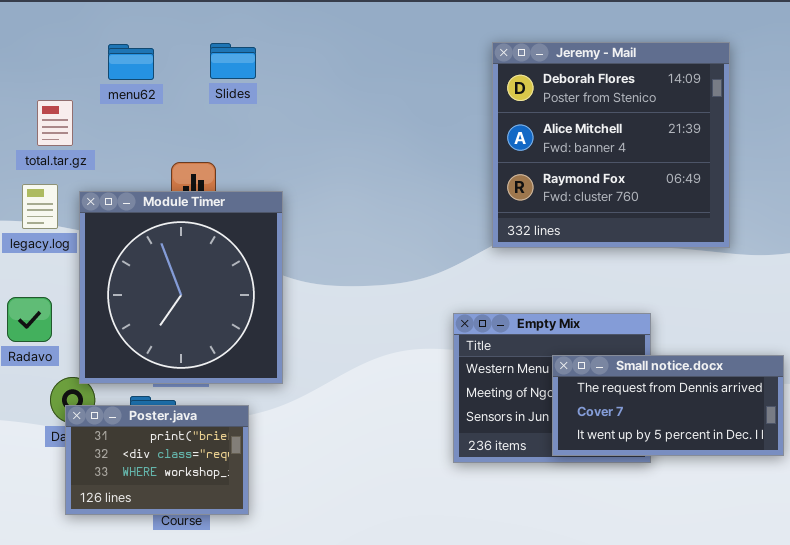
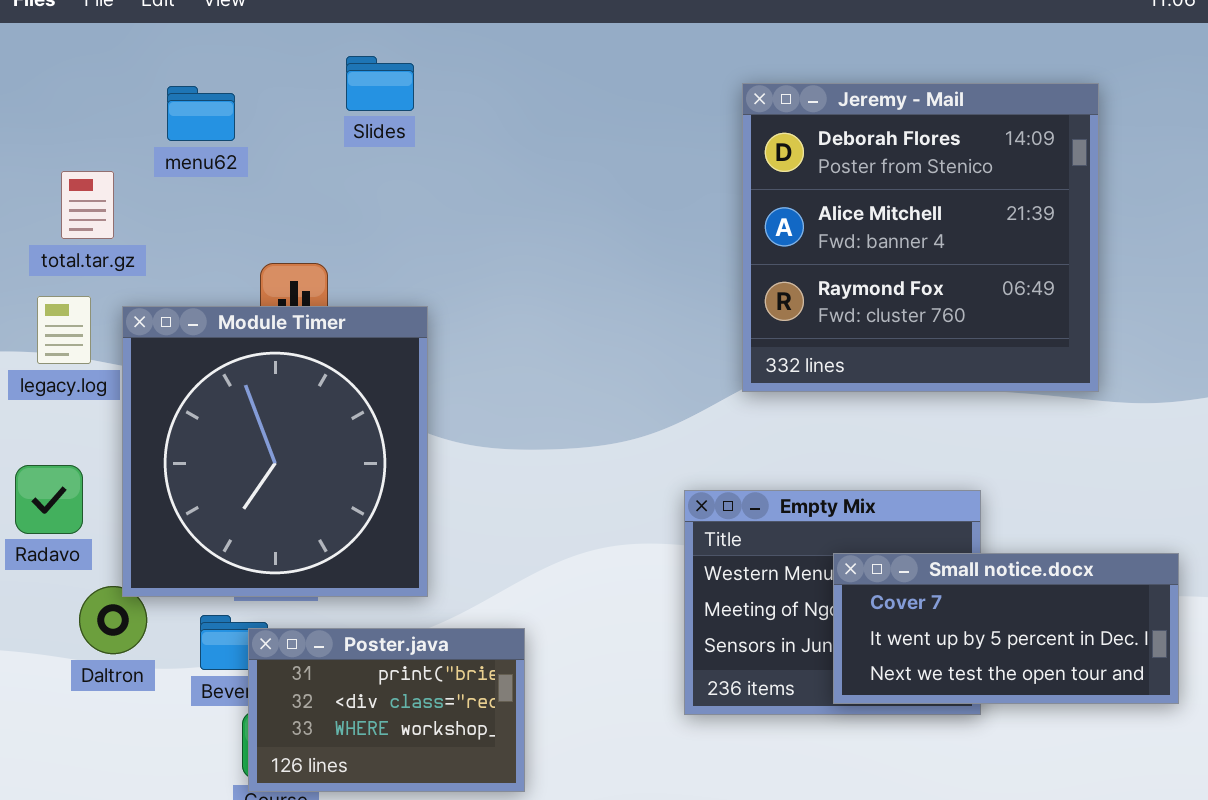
Slides: [210,43,256,79] -> [346,56,414,111], moved
Small notice.docx: [552,355,784,456] -> [833,553,1179,704], scrolled down 1 row
Poster.java: [65,405,249,515] -> [248,628,525,792], moved

